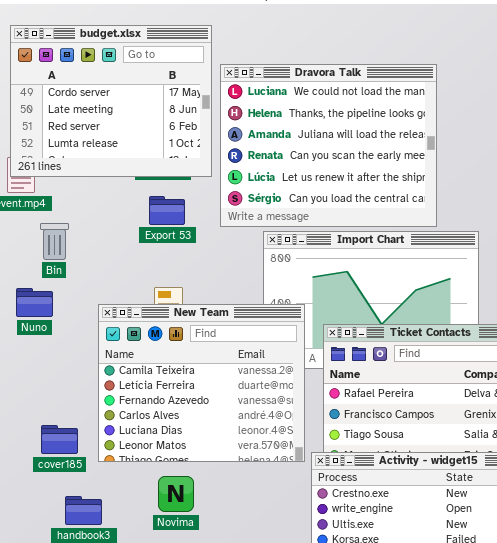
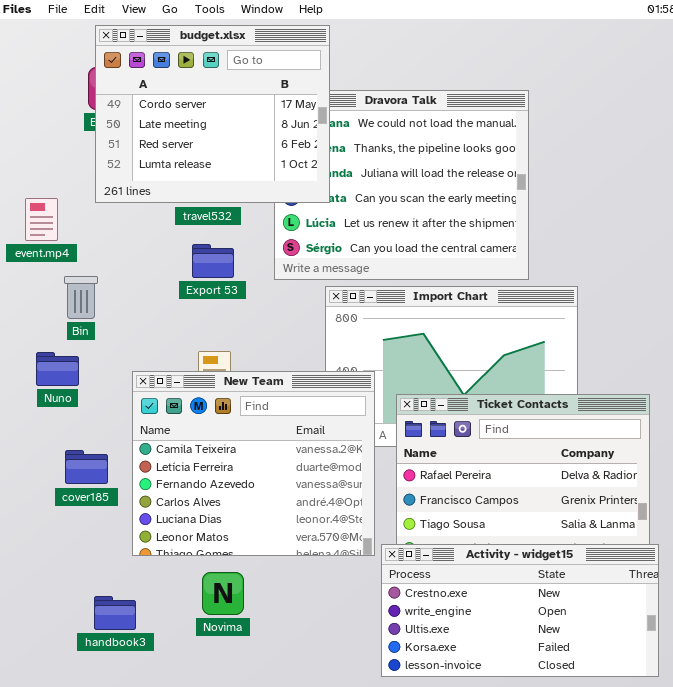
budget.xlsx: [10,25,212,177] -> [95,25,330,203], moved
cover185: [41,425,78,454] -> [65,450,108,484], moved

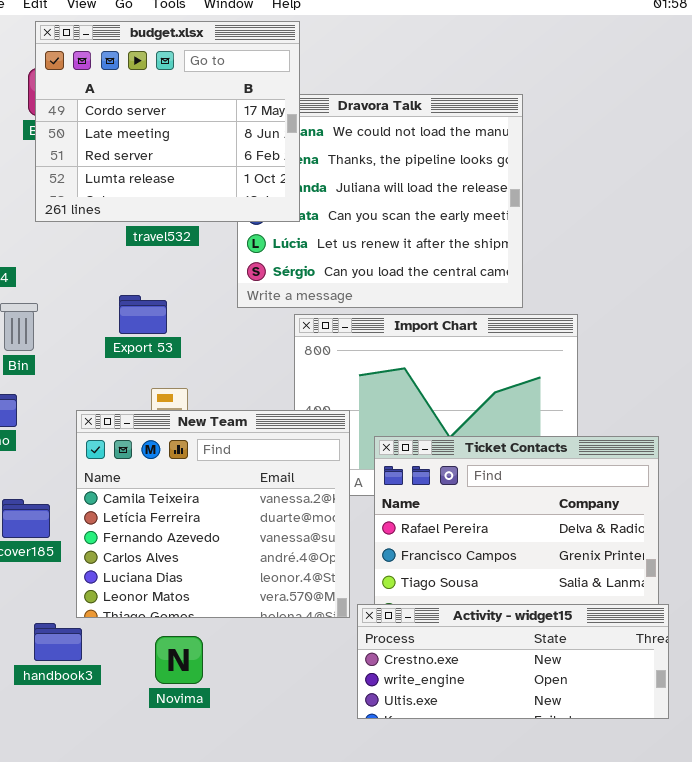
Export 53: [192,244,234,278] -> [119,295,167,334], moved
Activity - widget15: [381,544,659,677] -> [357,604,669,719], resized
handbook3: [94,596,136,630] -> [34,623,82,661], moved

